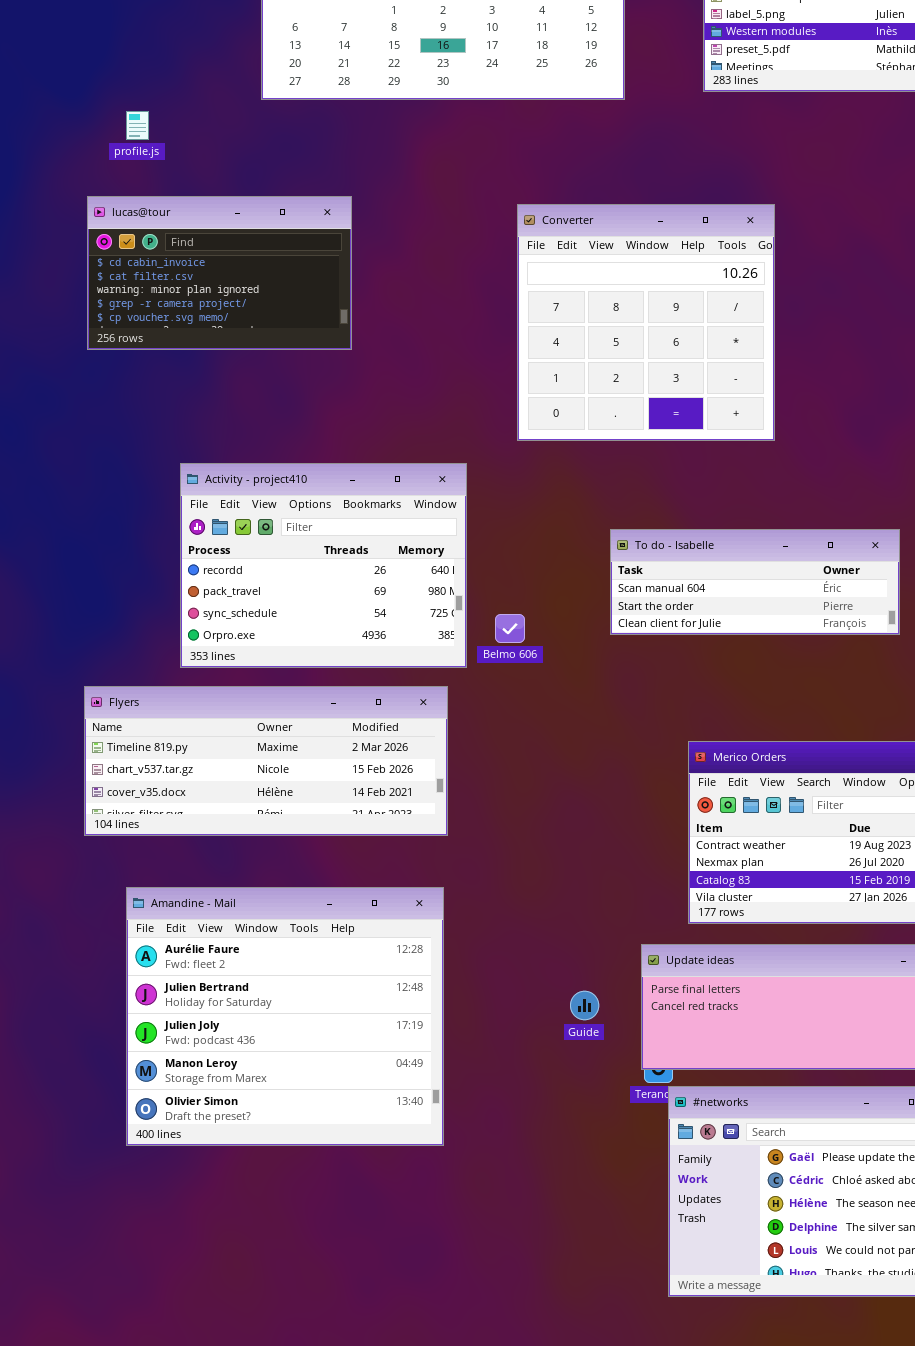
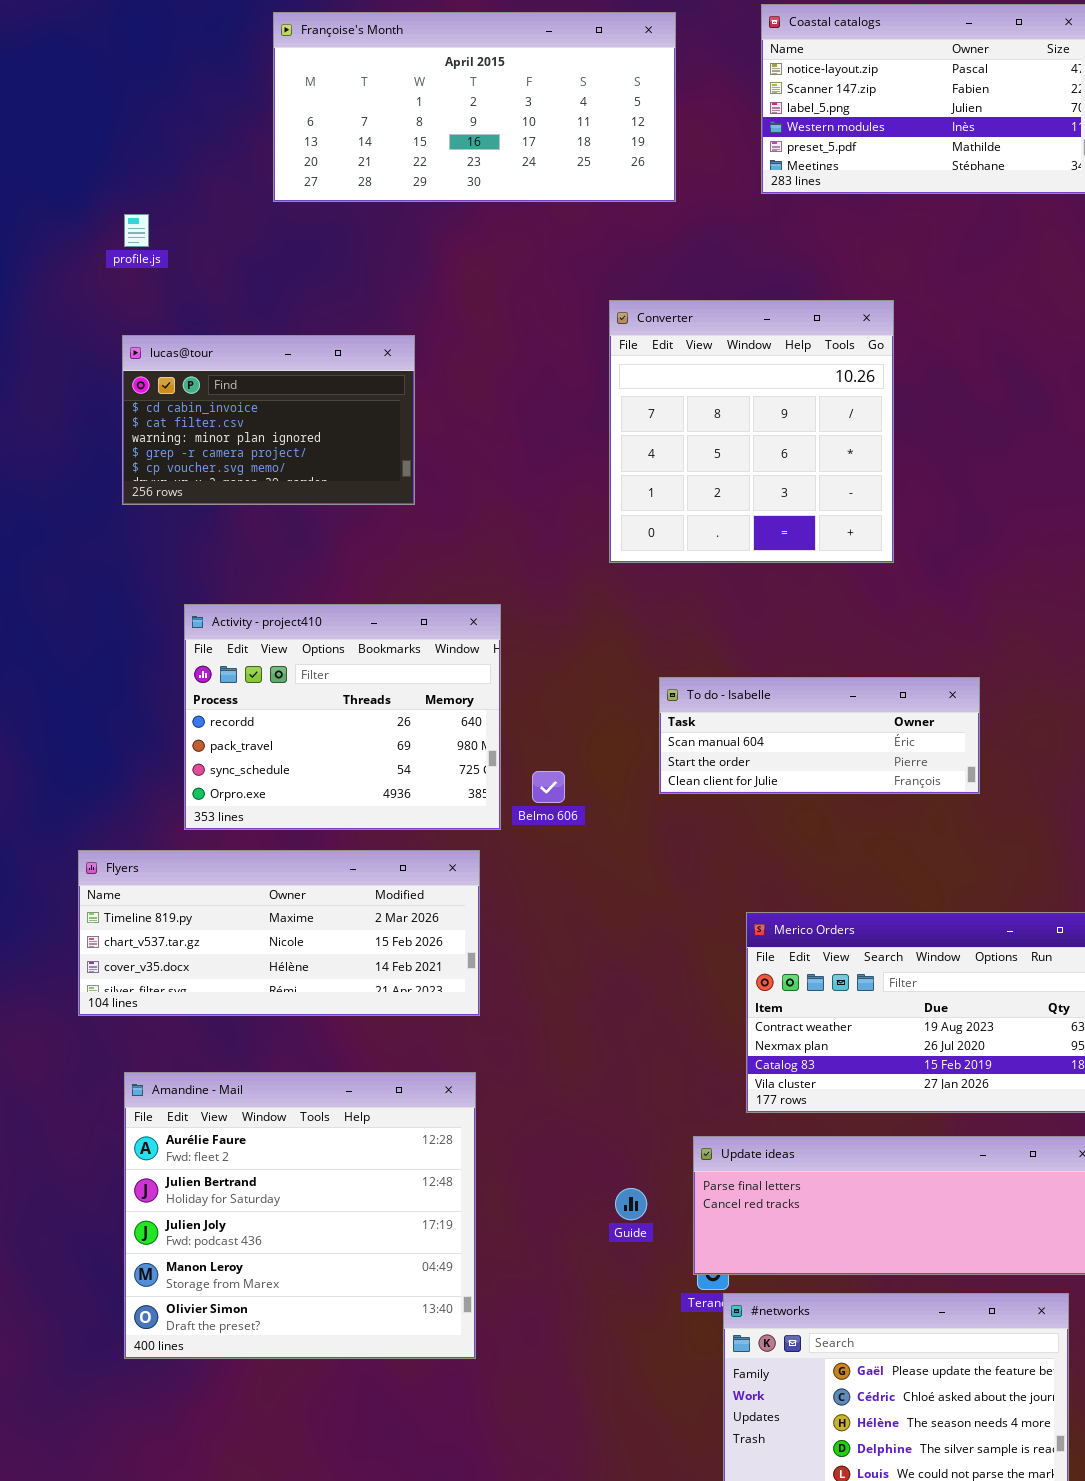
lucas@tour: [87,196,352,350] -> [122,335,415,505], moved
Converter: [517,204,775,441] -> [609,300,894,563], moved

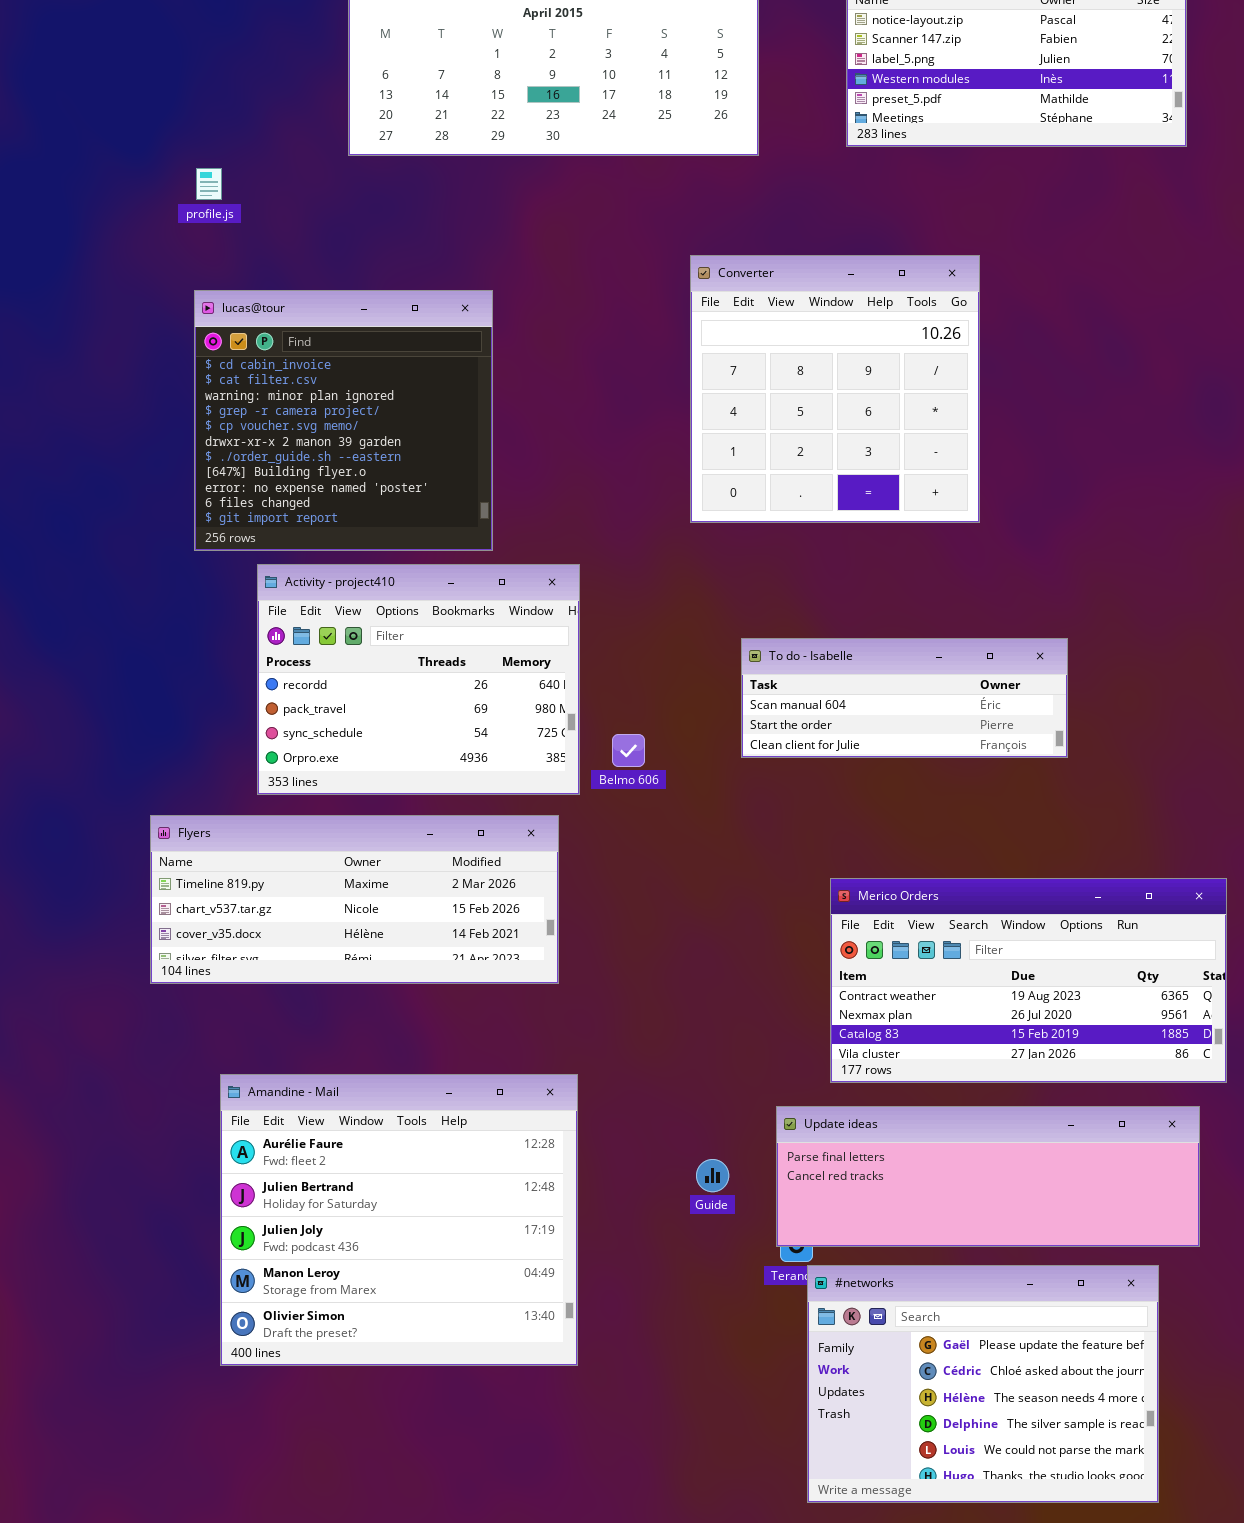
lucas@tour: [122,335,415,505] -> [194,290,493,551], resized
Amandine - Mail: [124,1072,476,1359] -> [220,1074,578,1366], moved

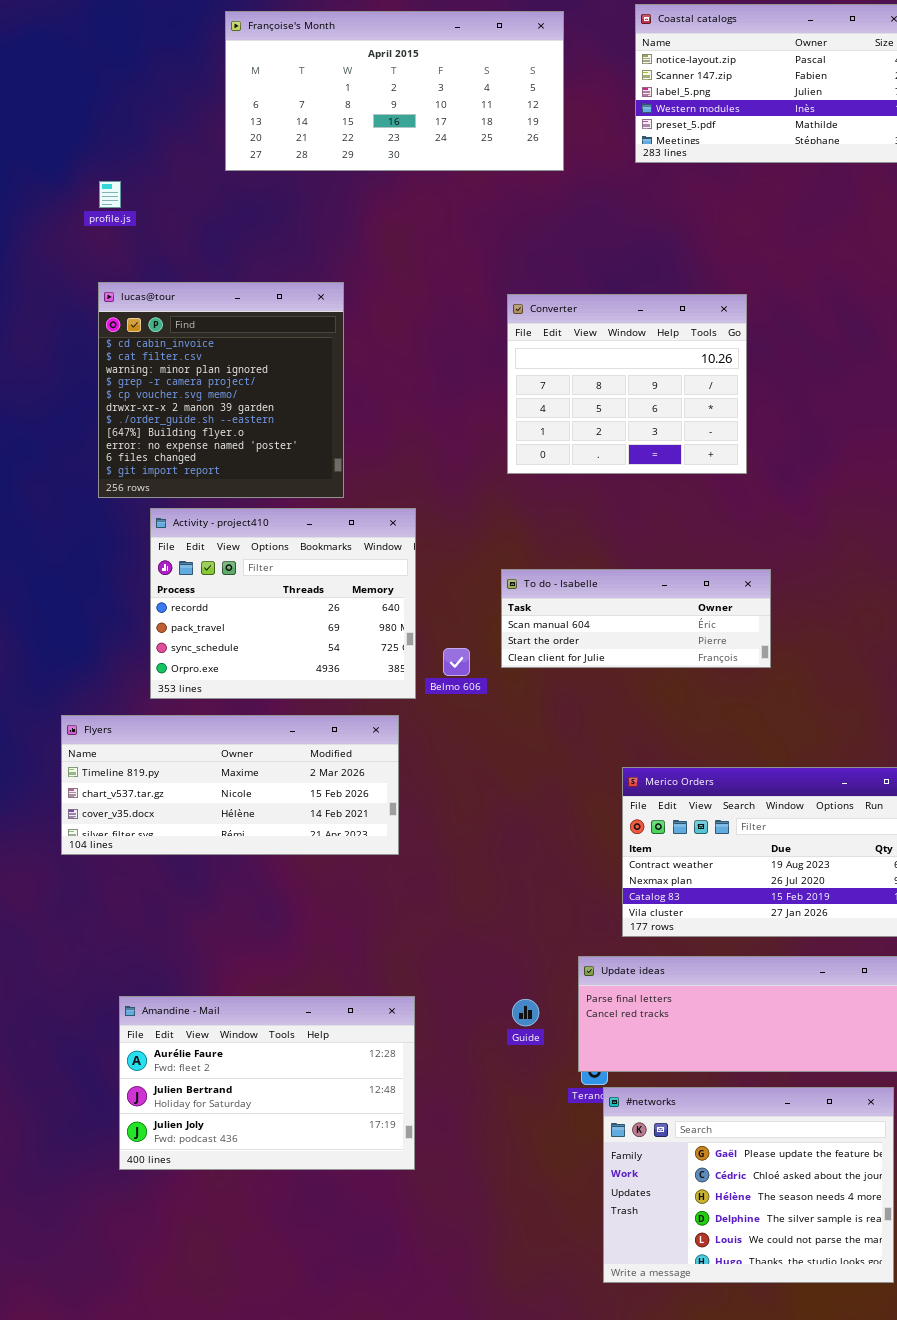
Converter: [690,255,980,523] -> [507,294,747,474], resized
To do - Isabelle: [741,638,1068,758] -> [501,569,771,668], moved
Amandine - Mail: [220,1074,578,1366] -> [119,996,415,1170], resized

